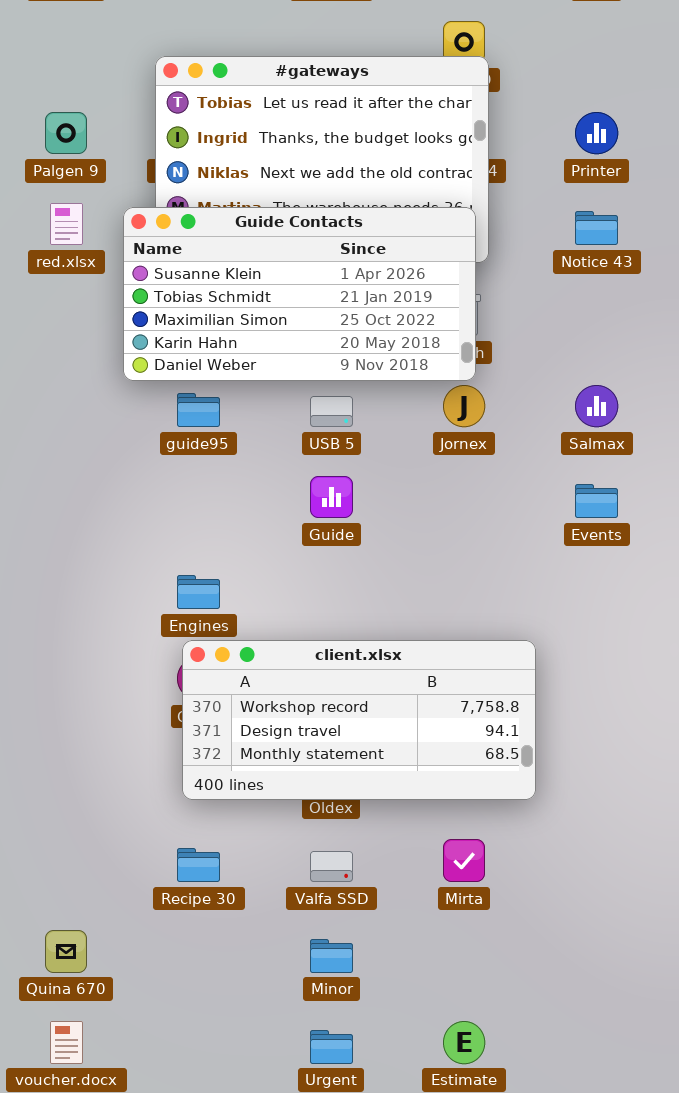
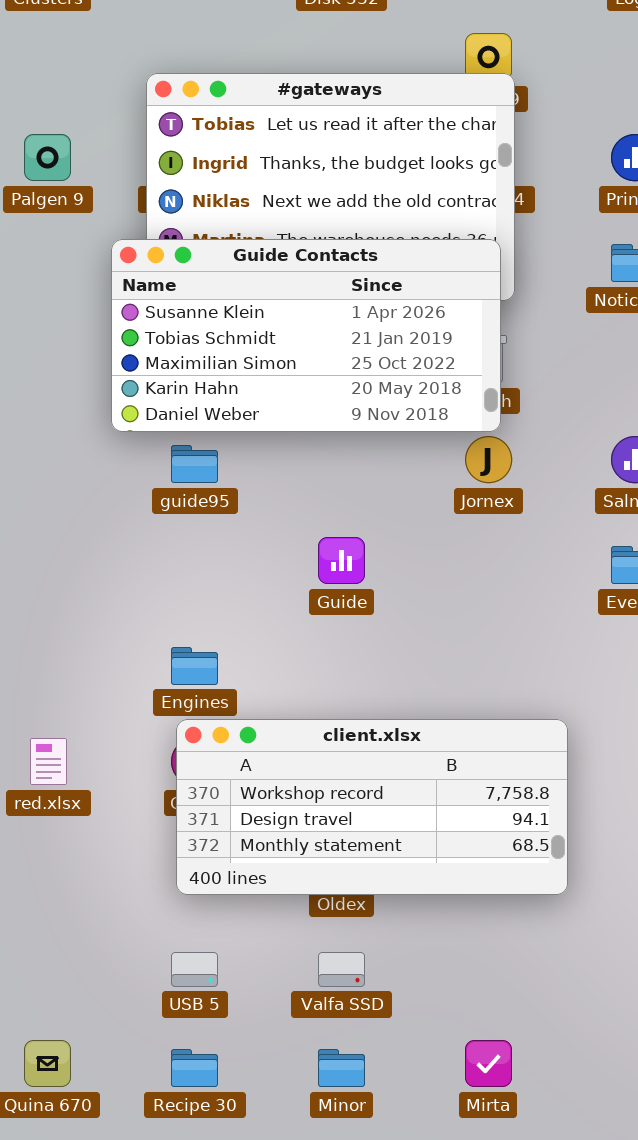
red.xlsx: [50,203,83,245] -> [30,738,67,785], moved
USB 5: [310,396,353,427] -> [171,952,218,987], moved
Mirta: [443,839,485,882] -> [465,1040,512,1087], moved
Recipe 30: [177,848,220,882] -> [171,1049,218,1087], moved

